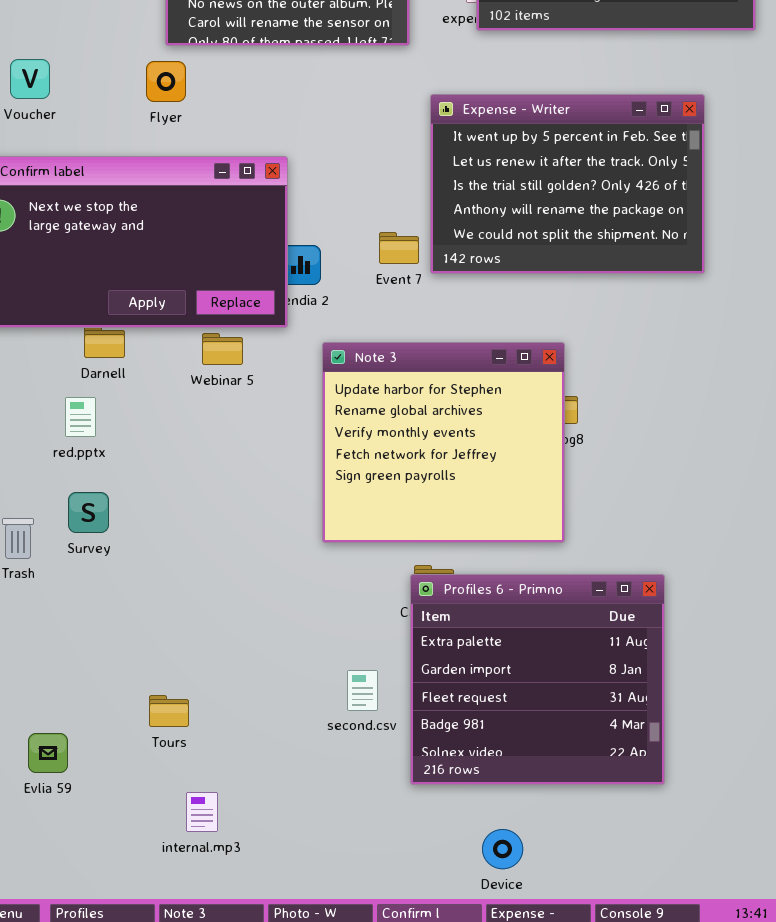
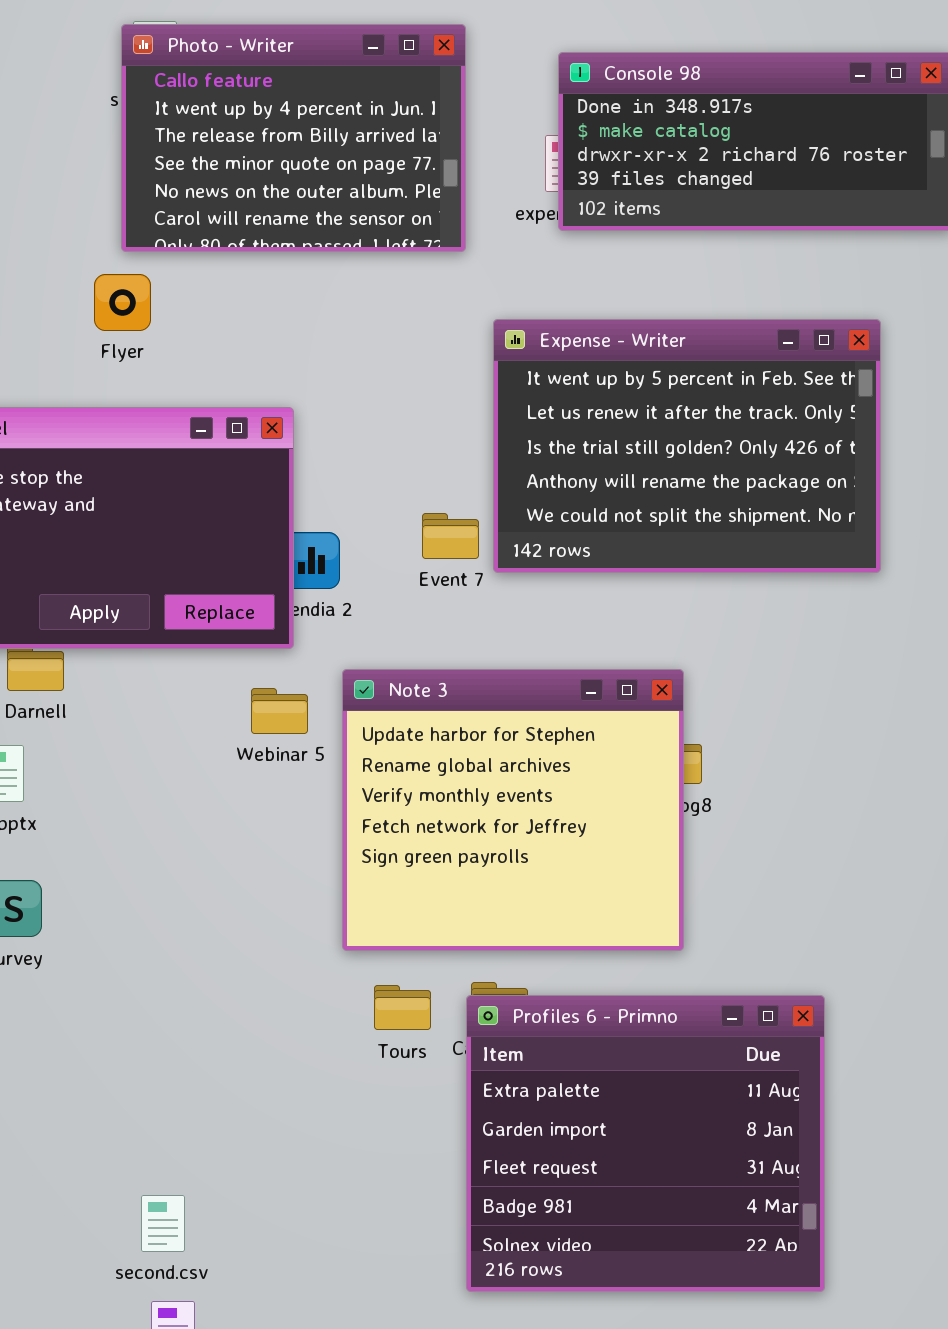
Webinar 5: [202,333,243,365] -> [251,688,308,734], moved
second.csv: [347,670,378,711] -> [141,1195,185,1252], moved
Tours: [149,695,189,727] -> [374,985,431,1030], moved

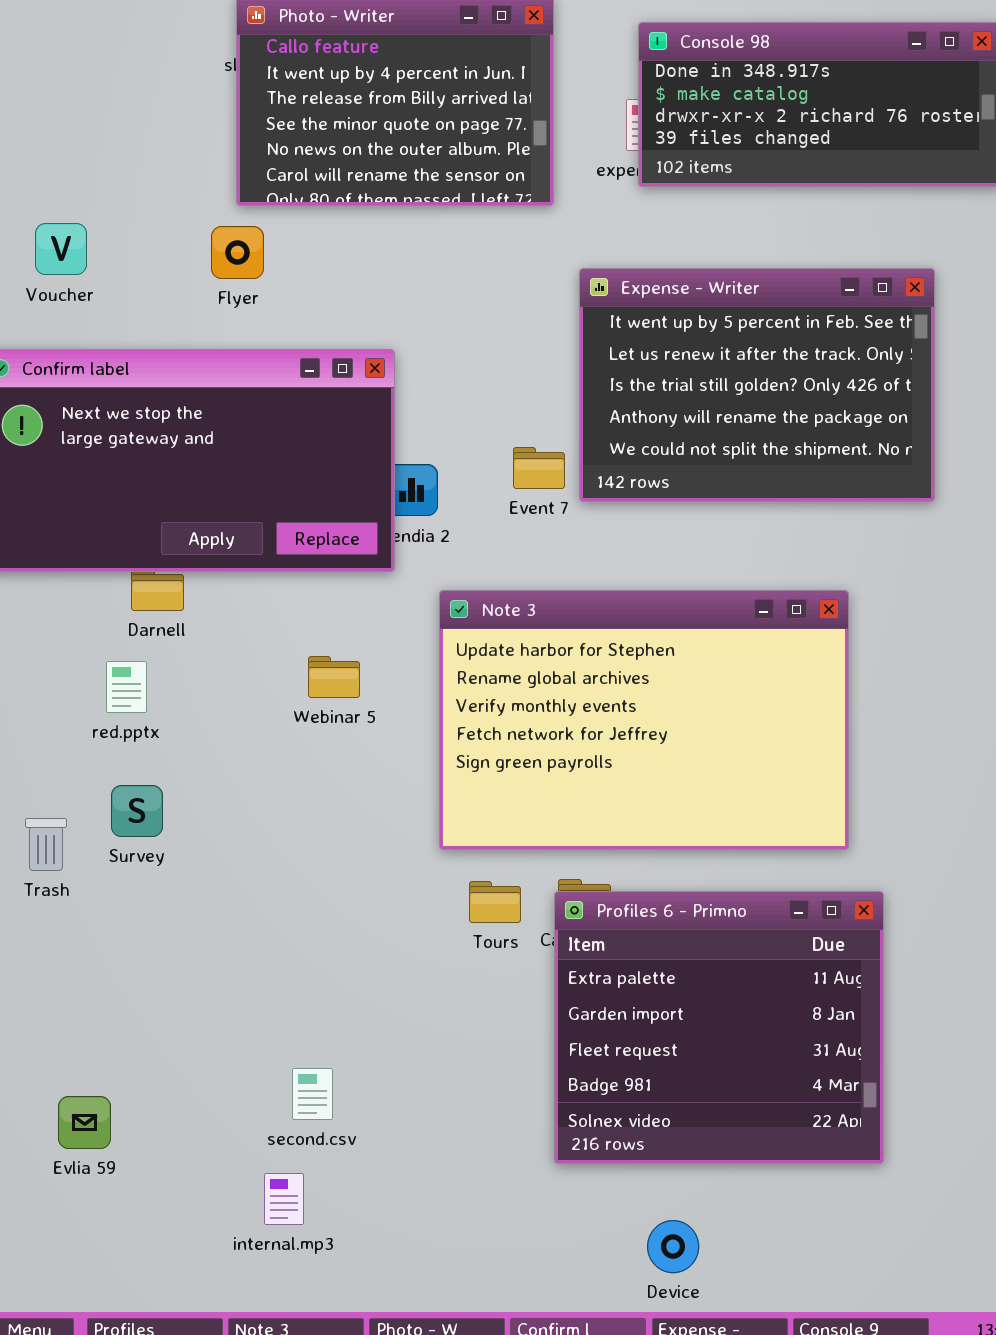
Note 3: [342,669,684,951] -> [439,590,849,850], resized
Webinar 5: [251,688,308,734] -> [308,656,360,698], moved
second.csv: [141,1195,185,1252] -> [292,1068,333,1120], moved

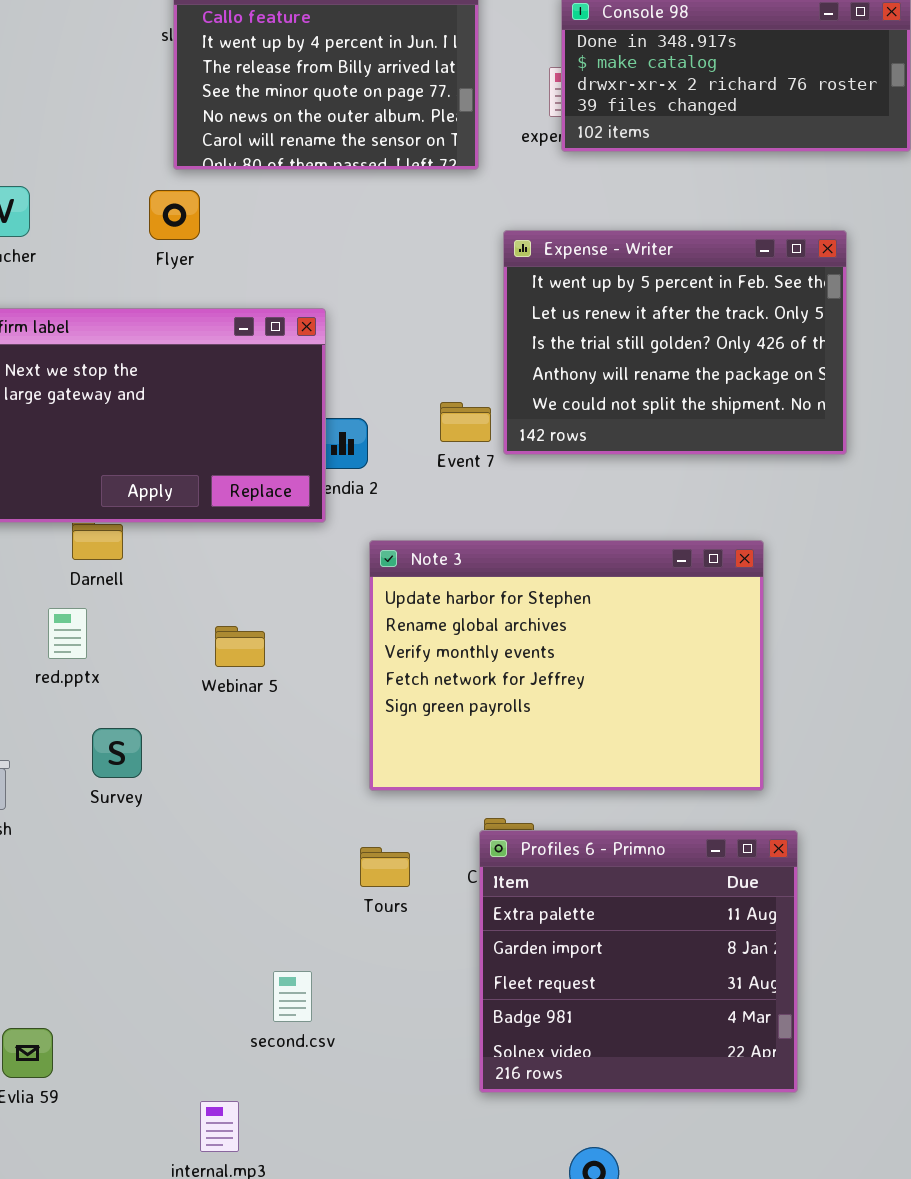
Webinar 5: [308,656,360,698] -> [215,626,265,667], moved
Survey: [111,785,163,837] -> [92,728,142,778], moved
Tours: [469,881,521,923] -> [360,847,410,887], moved
second.csv: [292,1068,333,1120] -> [273,971,312,1022], moved

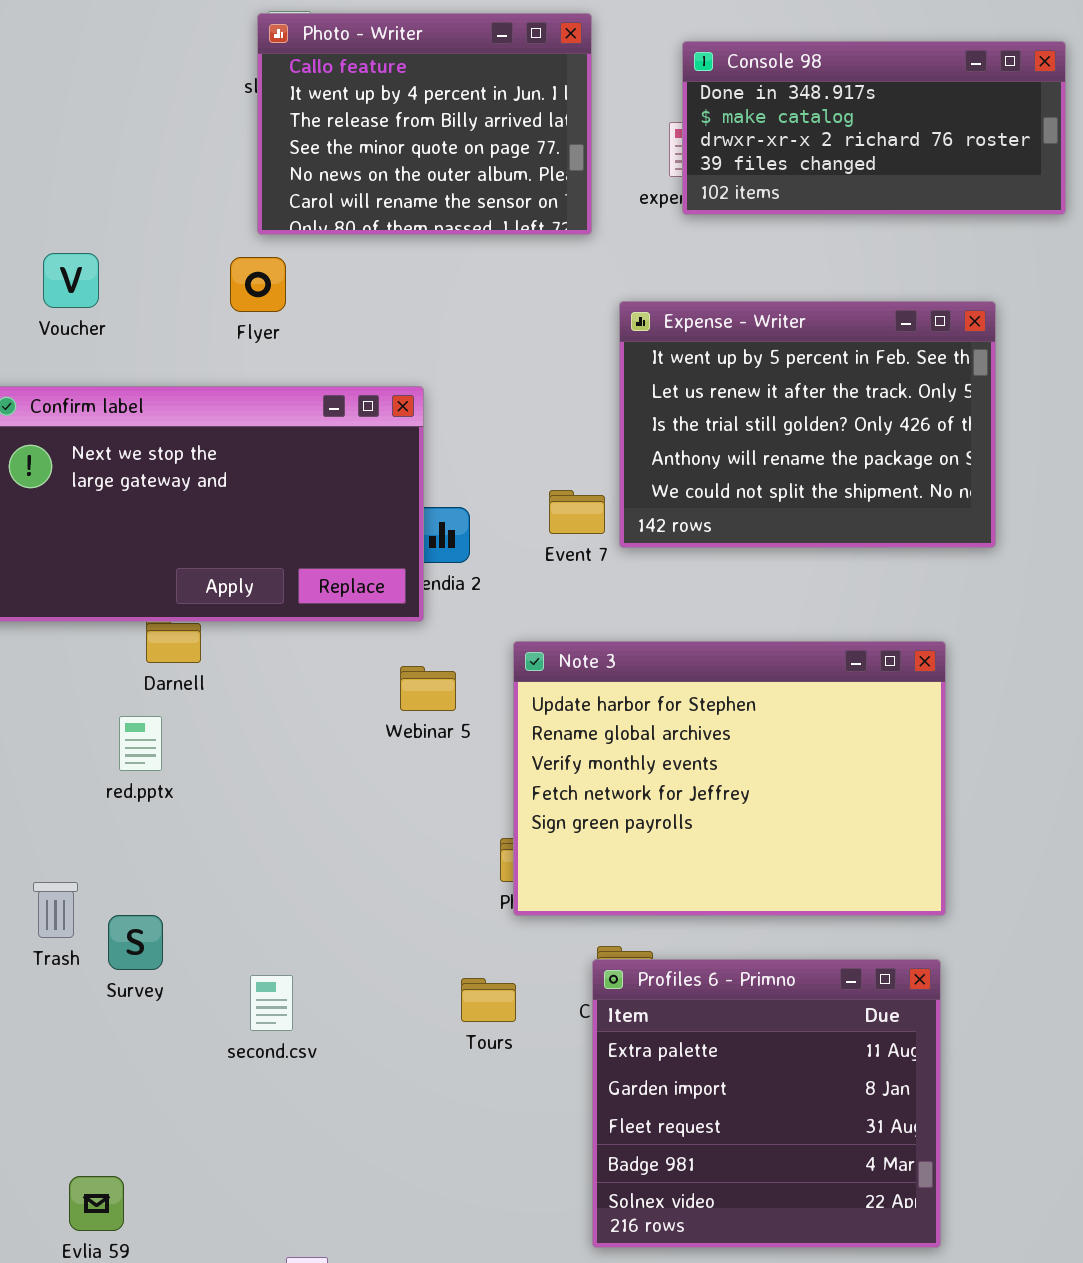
Note 3: [369,540,764,791] -> [513,641,946,916], moved
Webinar 5: [215,626,265,667] -> [400,666,456,711], moved
Survey: [92,728,142,778] -> [108,915,163,970], moved
second.csv: [273,971,312,1022] -> [250,975,293,1031], moved

